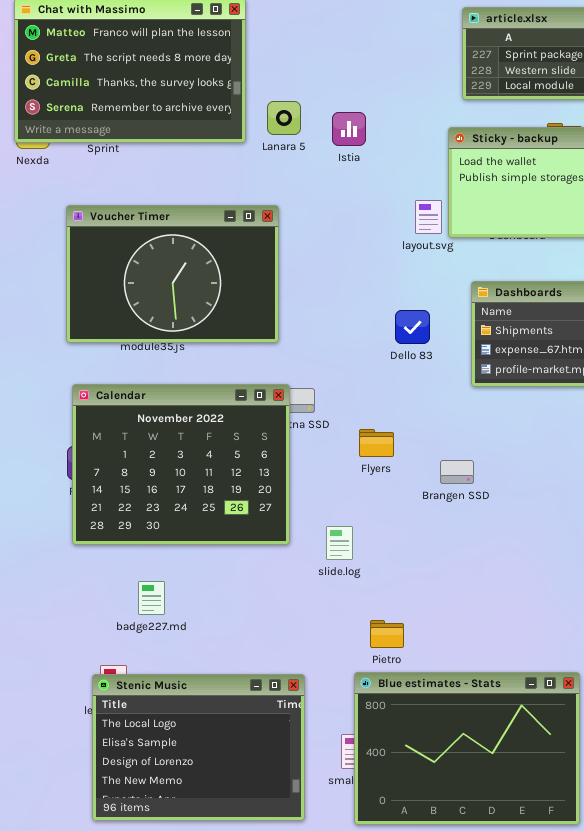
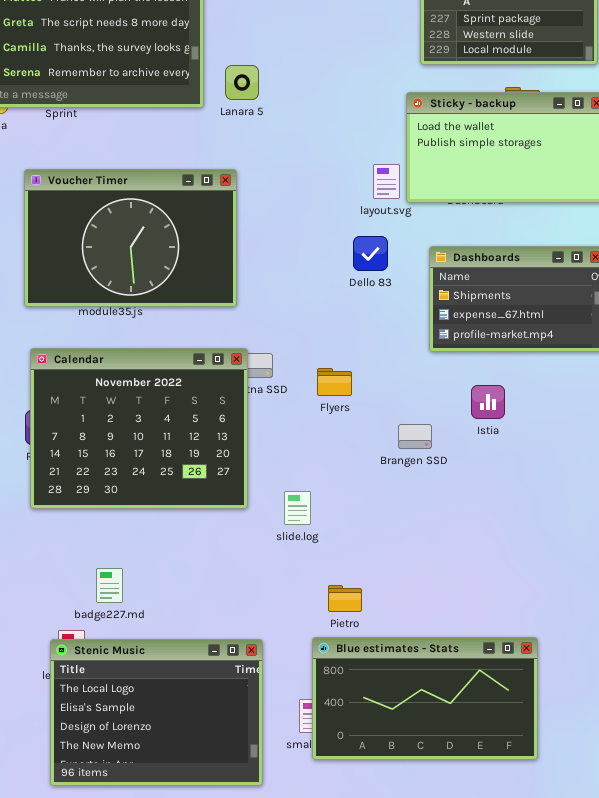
Istia: [332,112,366,146] -> [471,385,505,419], moved
Dello 83: [395,310,430,344] -> [353,236,388,271], moved
Flyers: [359,429,394,457] -> [317,368,352,396], moved
badge227.md: [138,581,165,615] -> [96,568,123,603], moved
Blue estimates - Stats: [354,672,580,825] -> [312,637,538,760], resized

